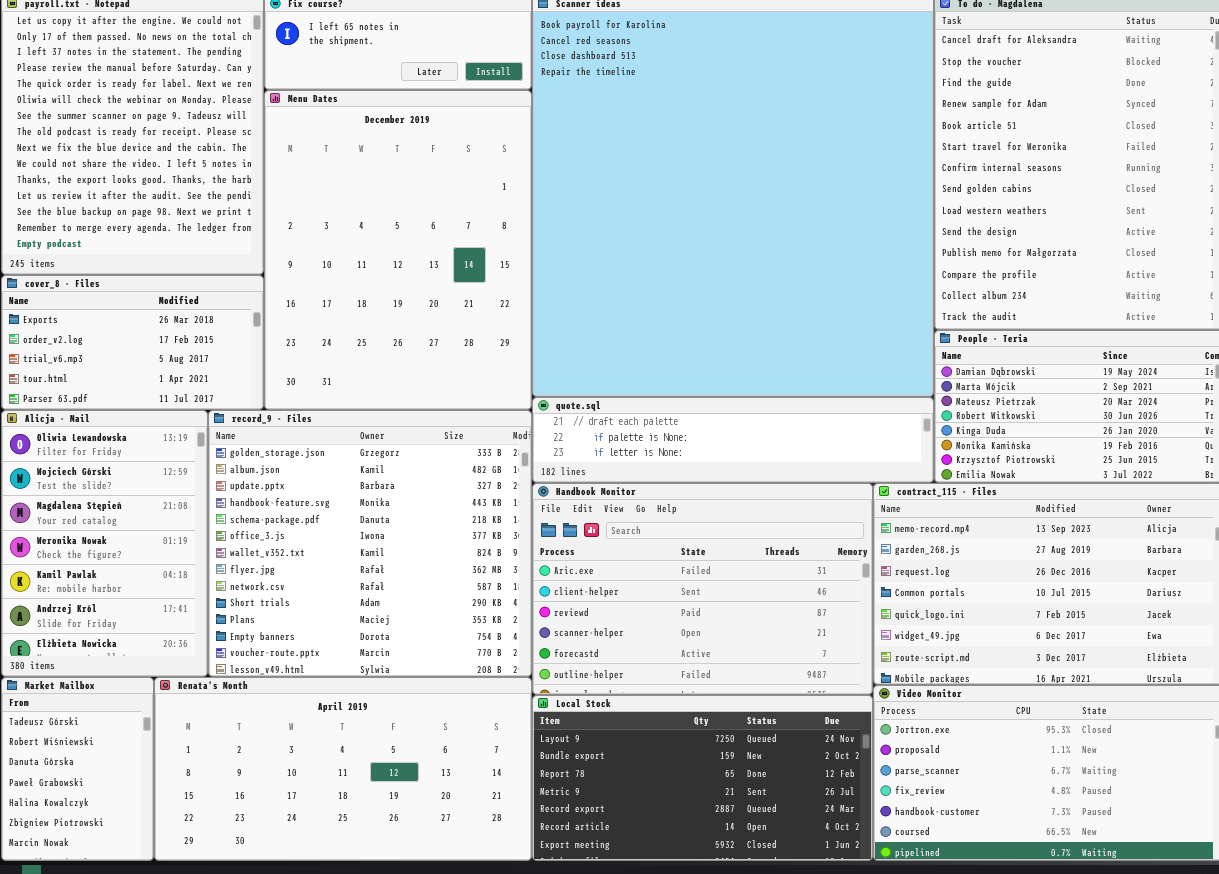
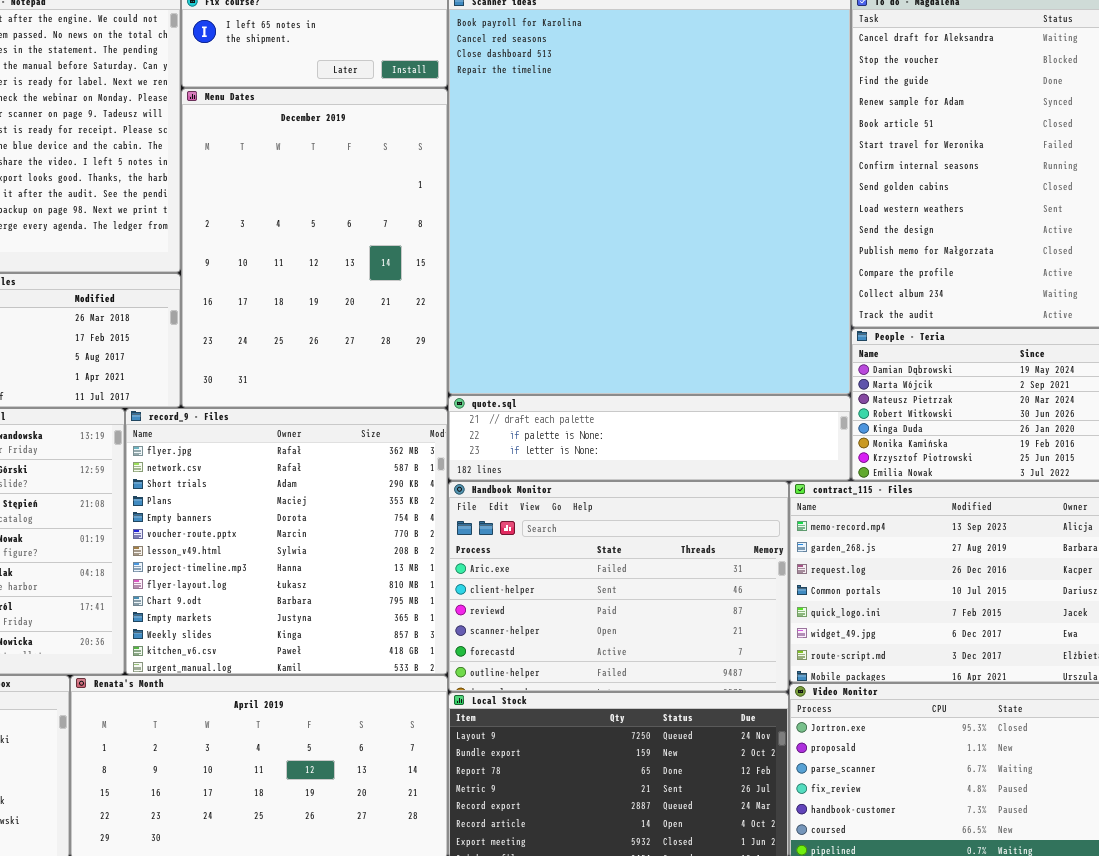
record_9 - Files: [208,410,532,677] -> [125,408,448,675], scrolled down 7 rows

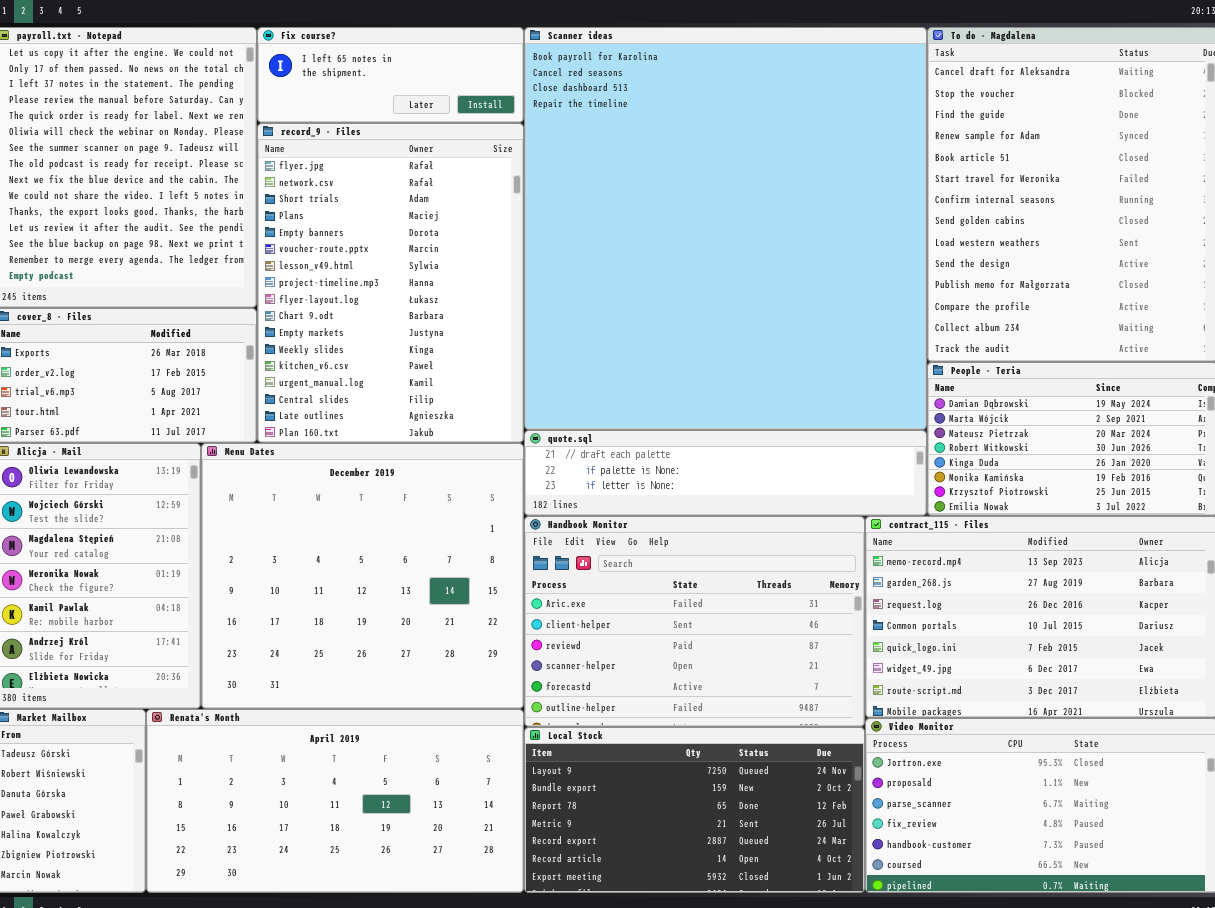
Menu Dates: [181,88,448,408] -> [201,443,524,709], moved, resized
record_9 - Files: [125,408,448,675] -> [257,123,524,443], moved, resized

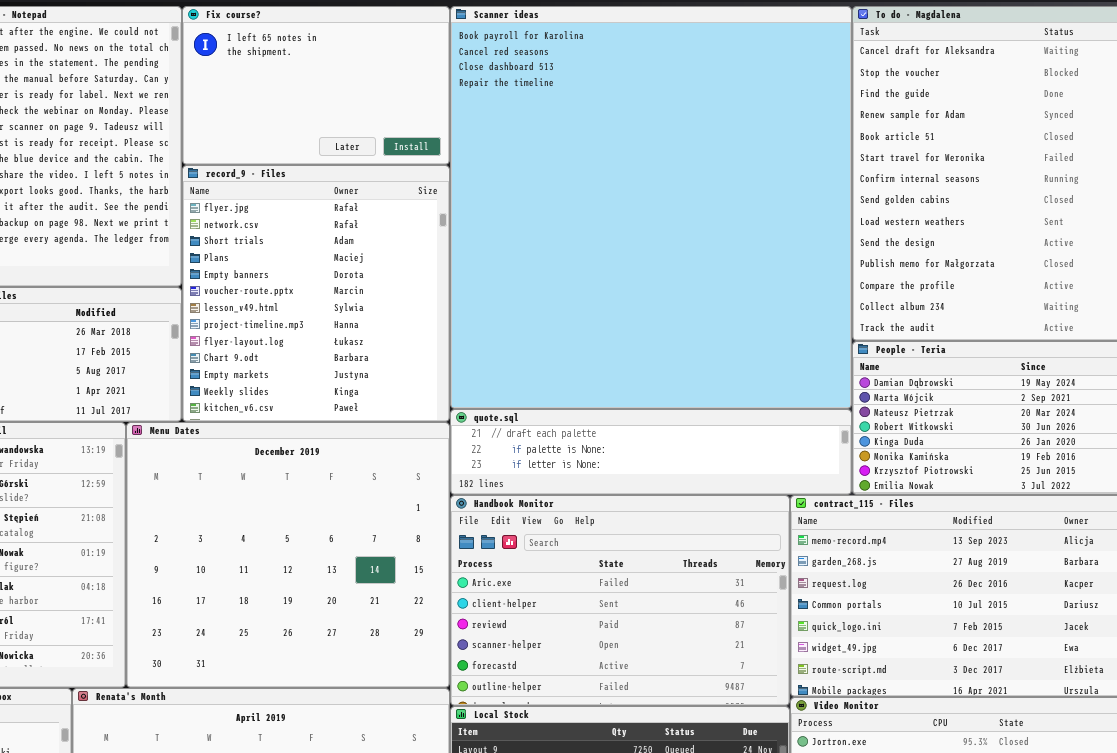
Fix course?: [257,27,524,123] -> [182,6,450,165], resized
record_9 - Files: [257,123,524,443] -> [182,165,450,422], resized

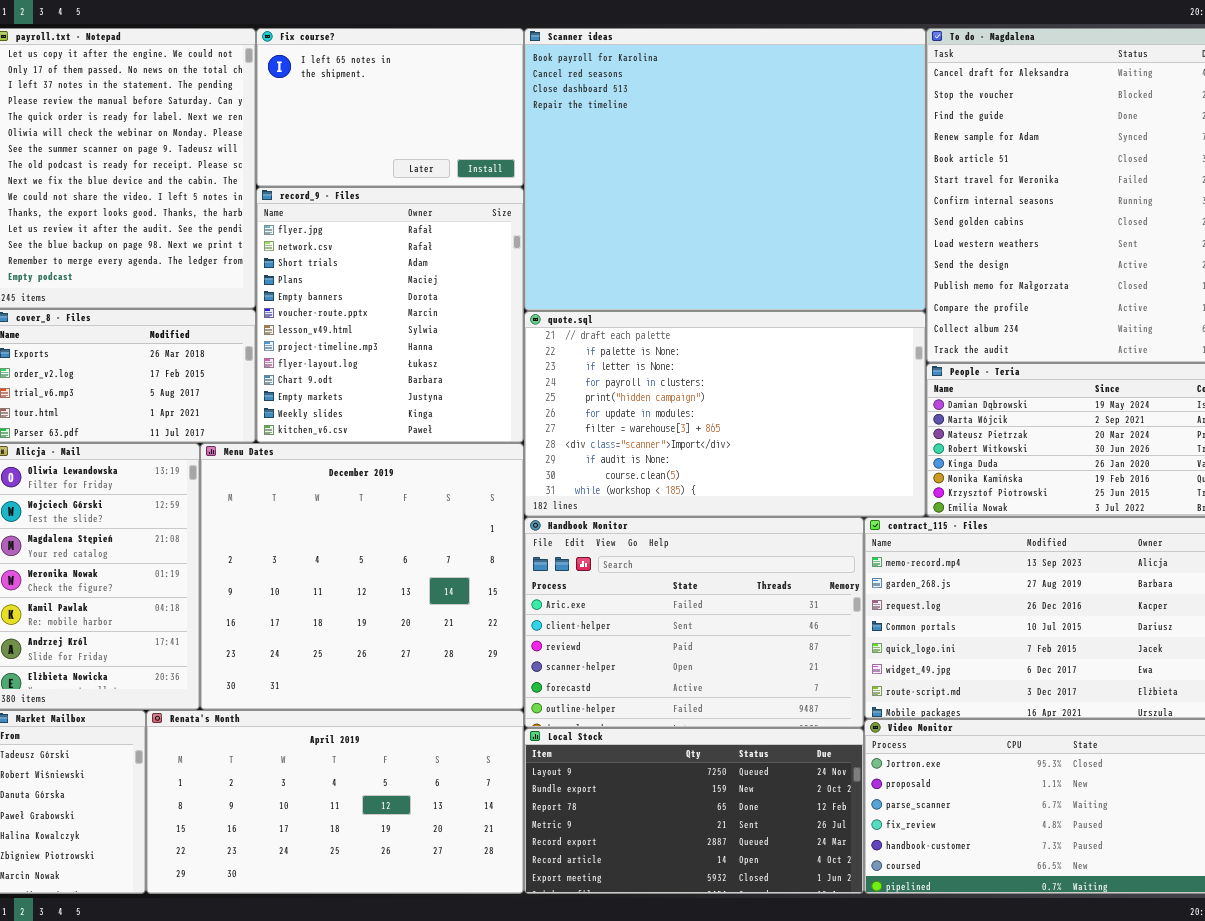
Scanner ideas: [450,6,852,409] -> [524,28,926,311], resized
quote.sql: [450,409,852,495] -> [524,311,926,517], resized

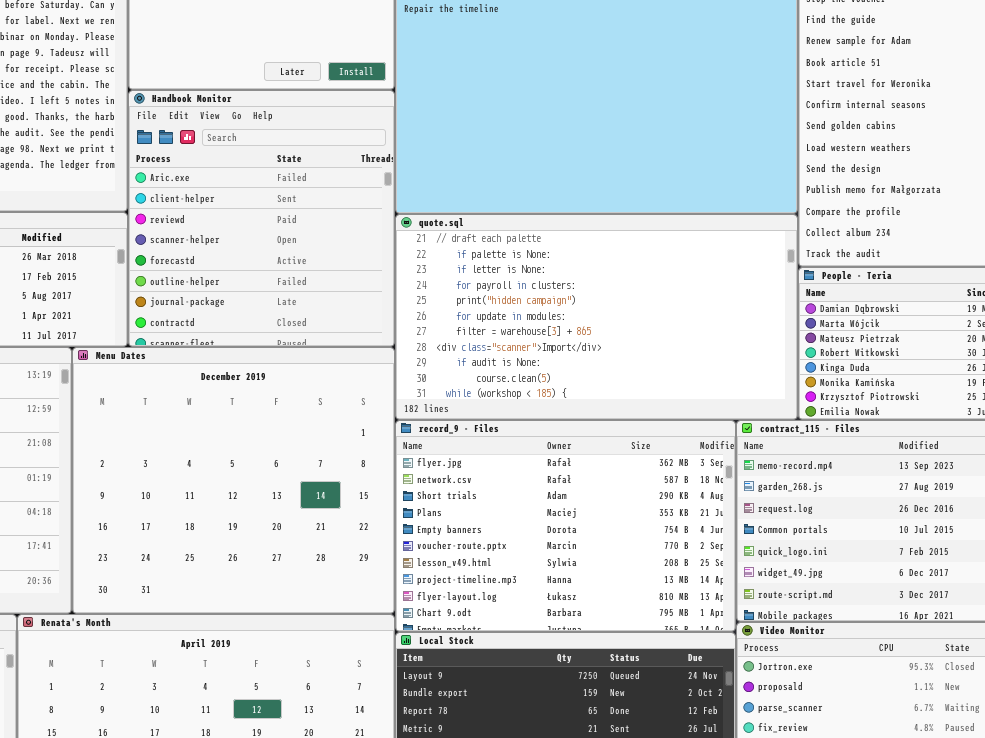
record_9 - Files: [256,187,524,443] -> [395,420,736,632], moved, resized
Handbook Monitor: [524,517,864,728] -> [128,90,395,347], moved, resized

